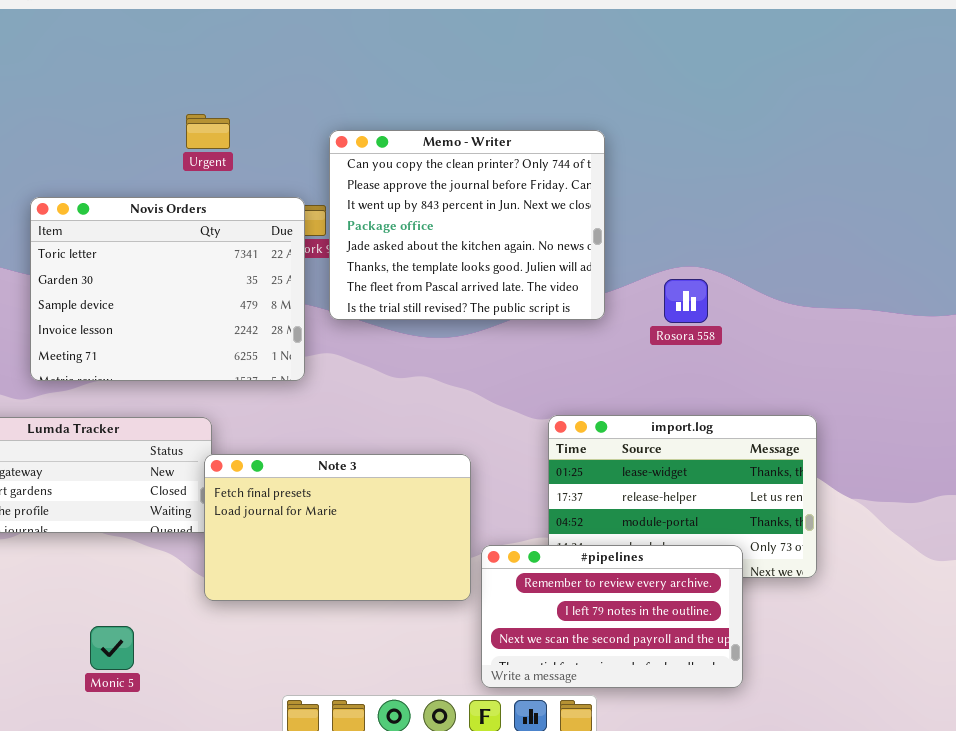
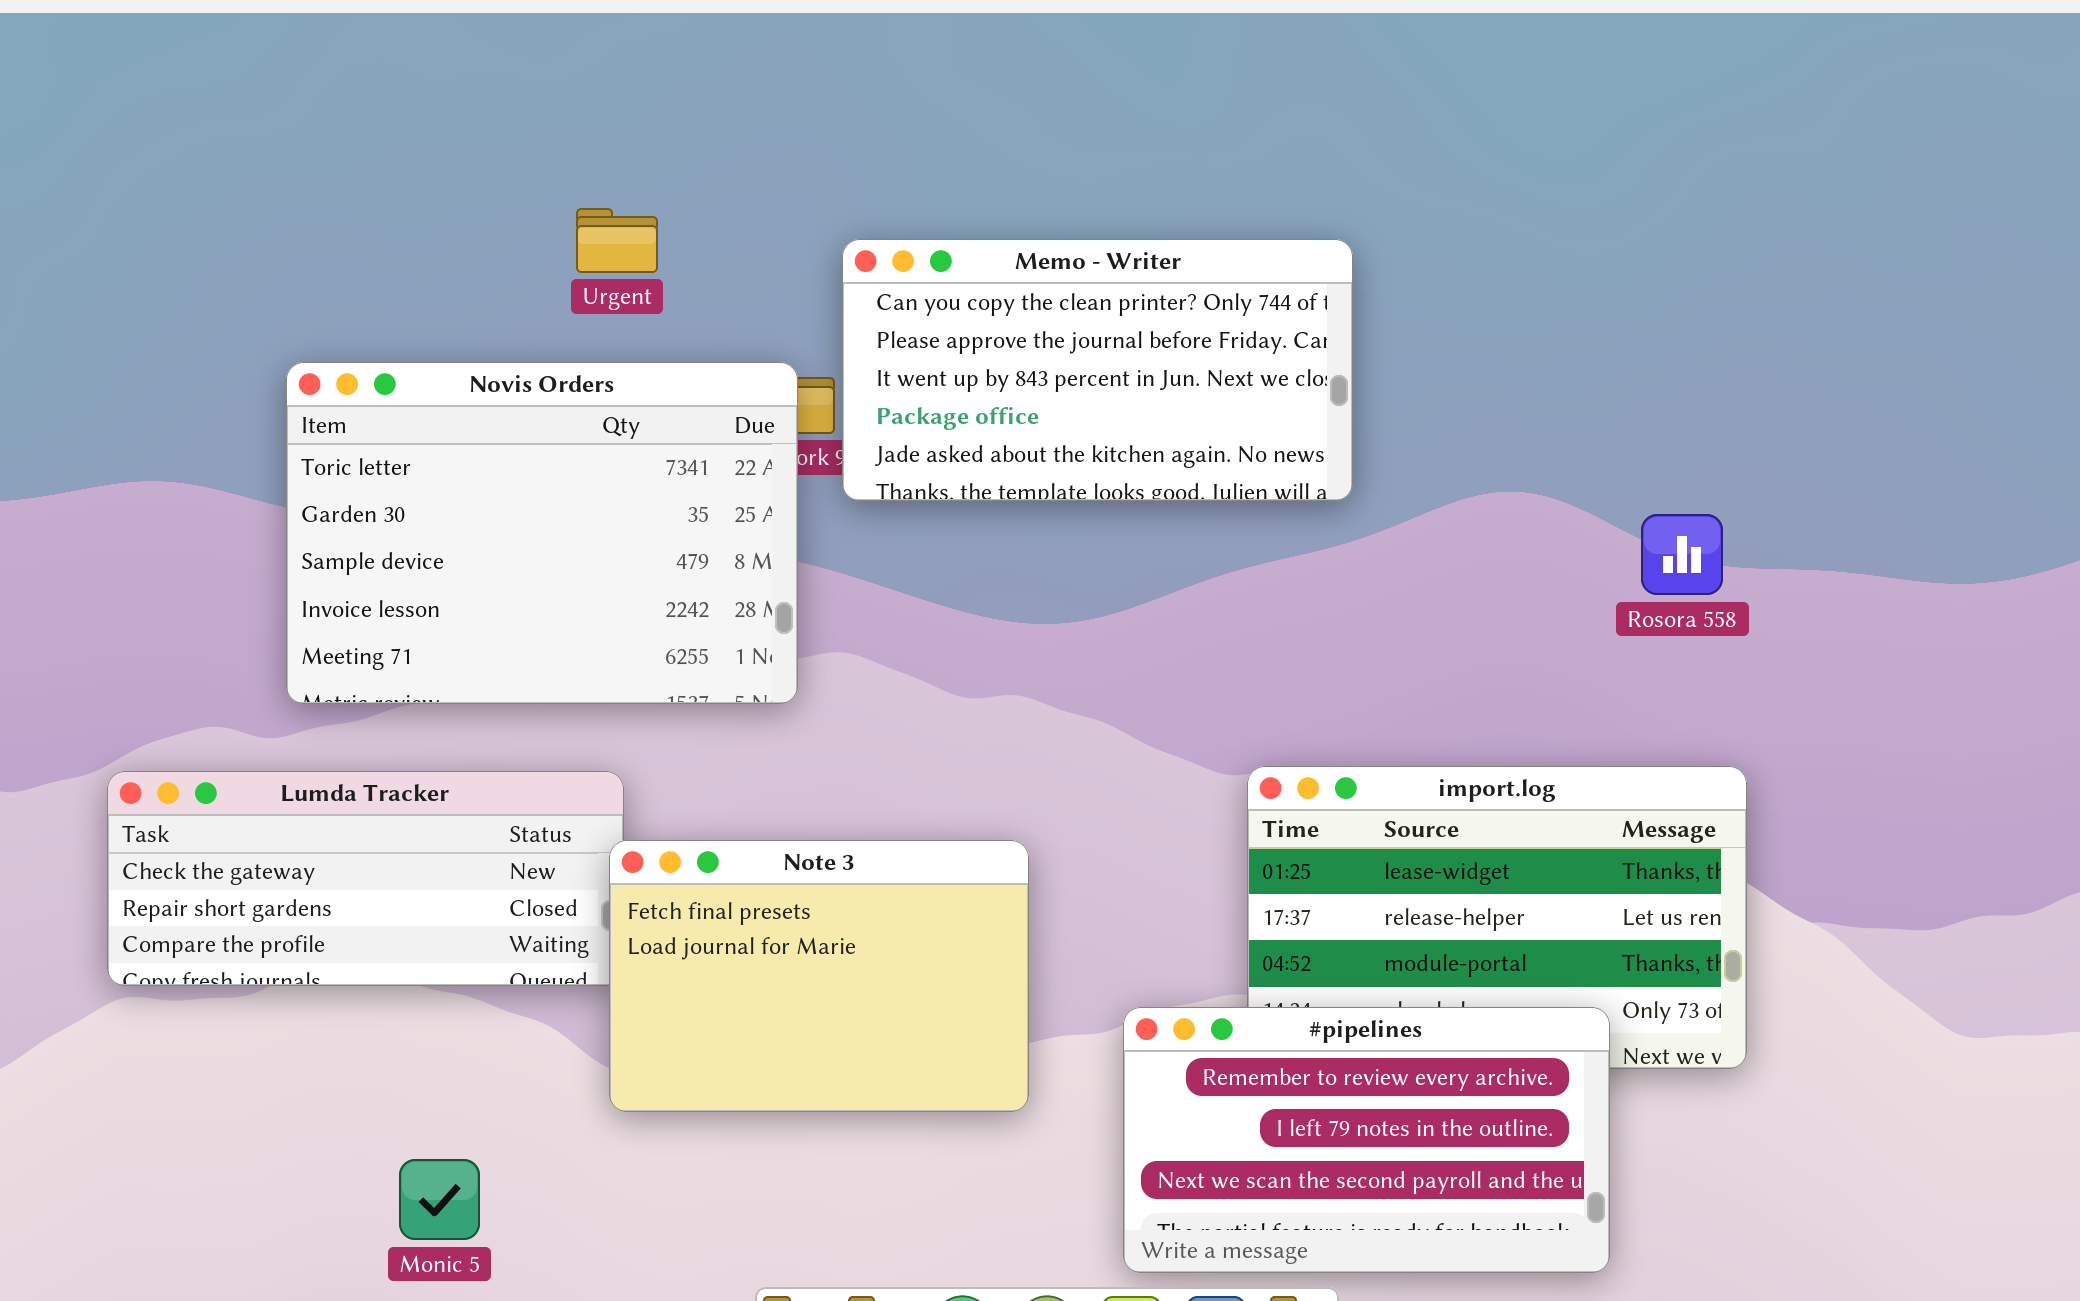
Memo - Writer: [329,130,605,320] -> [842,239,1353,501], resized
Rosora 558: [664,279,708,323] -> [1641,514,1723,595], moved
Note 3: [204,454,471,601] -> [609,840,1029,1112], resized

